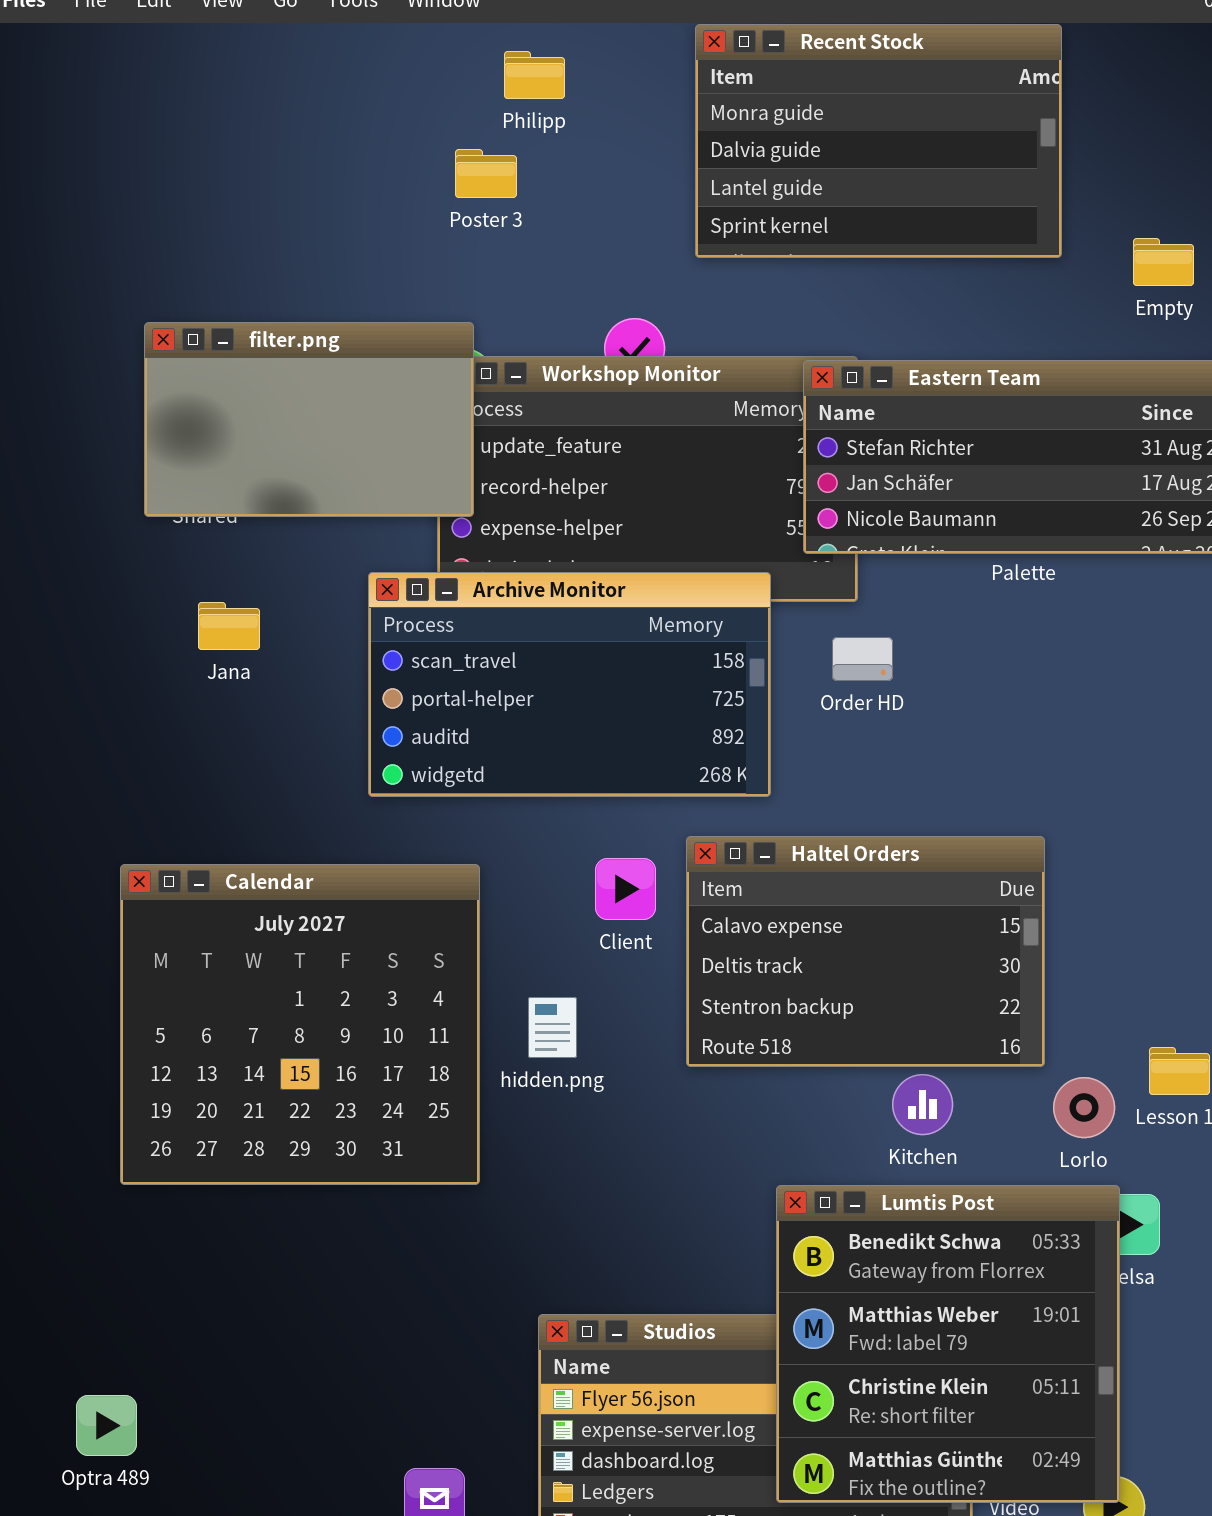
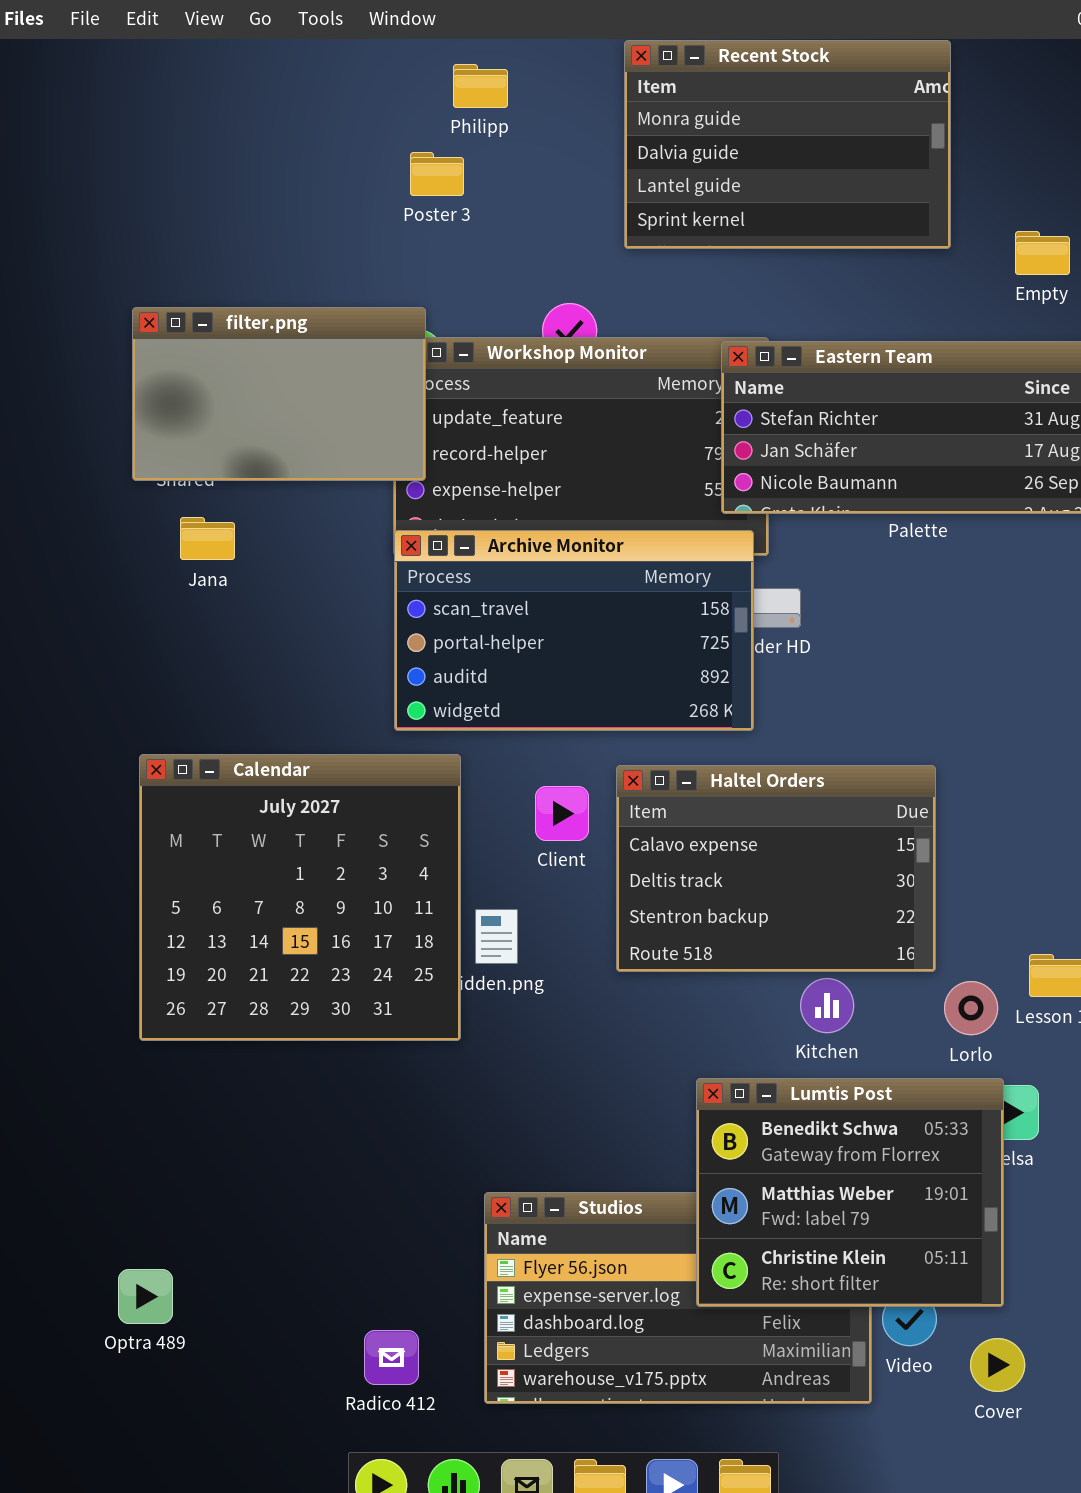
Archive Monitor: [368,572,771,797] -> [394,530,754,731], moved
Jana: [198,602,260,650] -> [180,517,235,560], moved
Calendar: [120,864,480,1185] -> [139,754,461,1041], moved
Lumtis Post: [776,1185,1120,1503] -> [696,1078,1004,1307], resized
Optra 489: [76,1395,137,1456] -> [118,1269,173,1324], moved

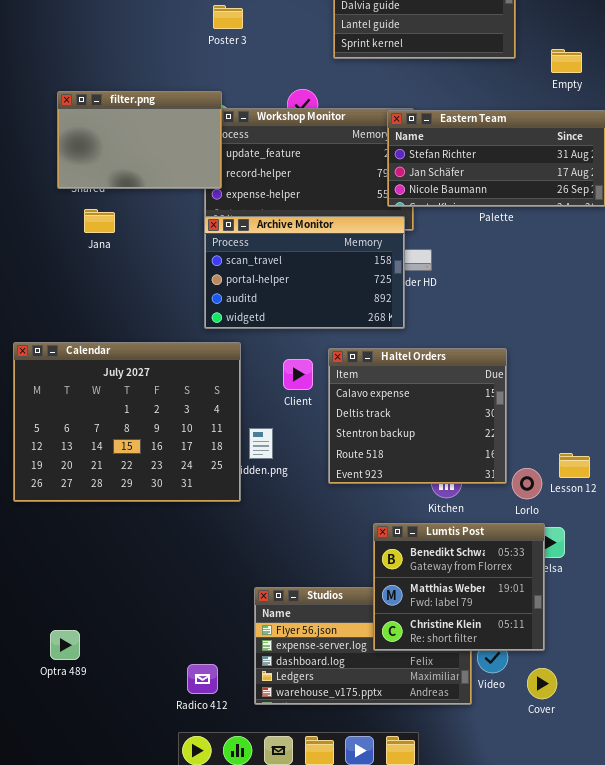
Calendar: [139,754,461,1041] -> [13,342,241,502], resized
Haltel Orders: [616,765,936,972] -> [328,348,507,484], resized

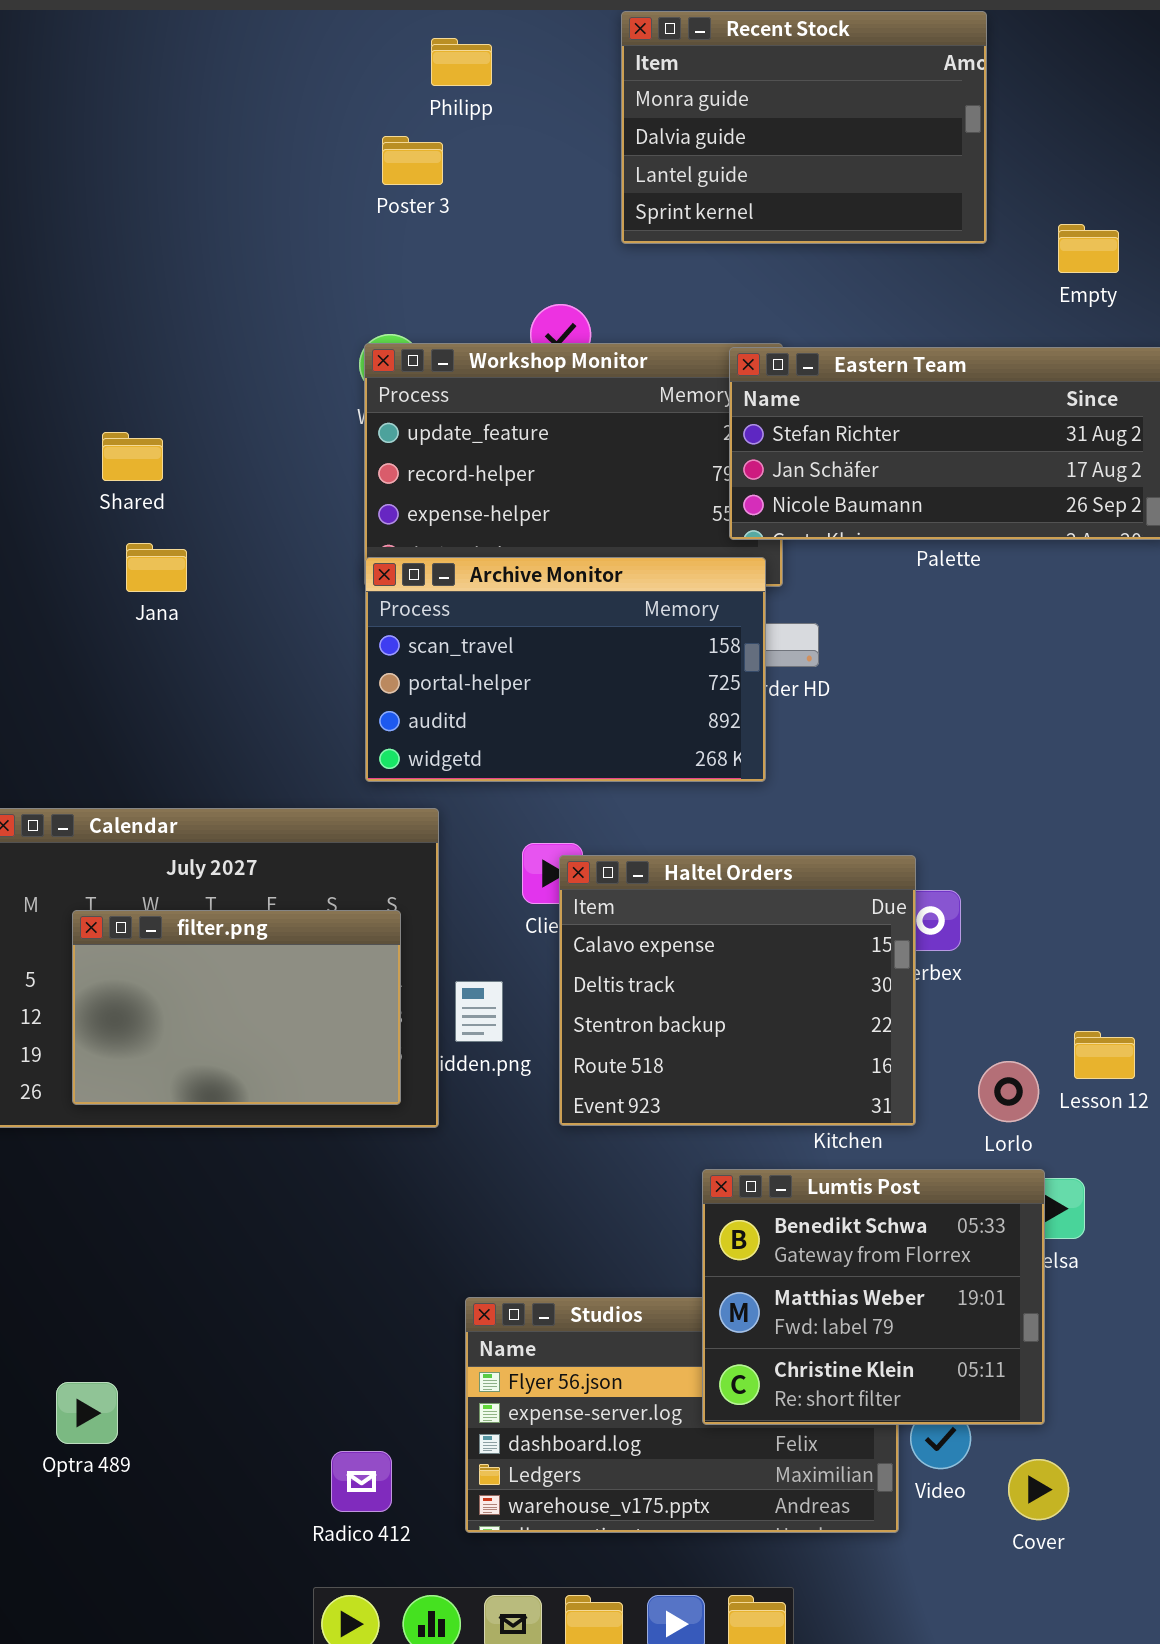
filter.png: [57,91,222,189] -> [72,910,401,1105], moved
Haltel Orders: [328,348,507,484] -> [559,855,916,1126], moved

